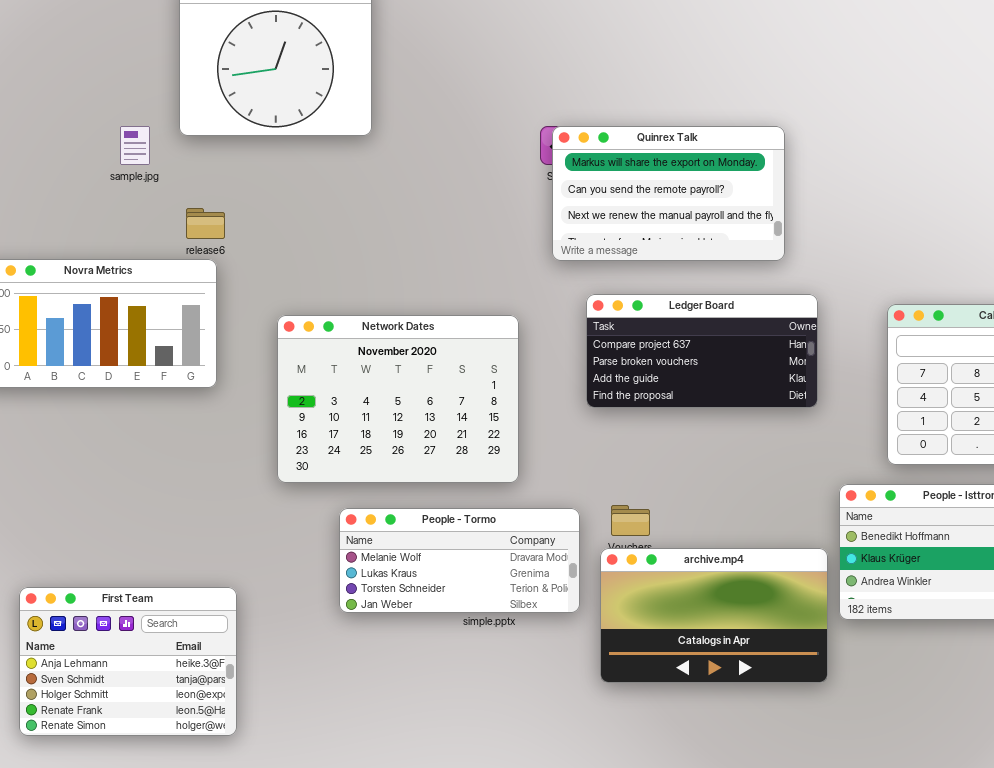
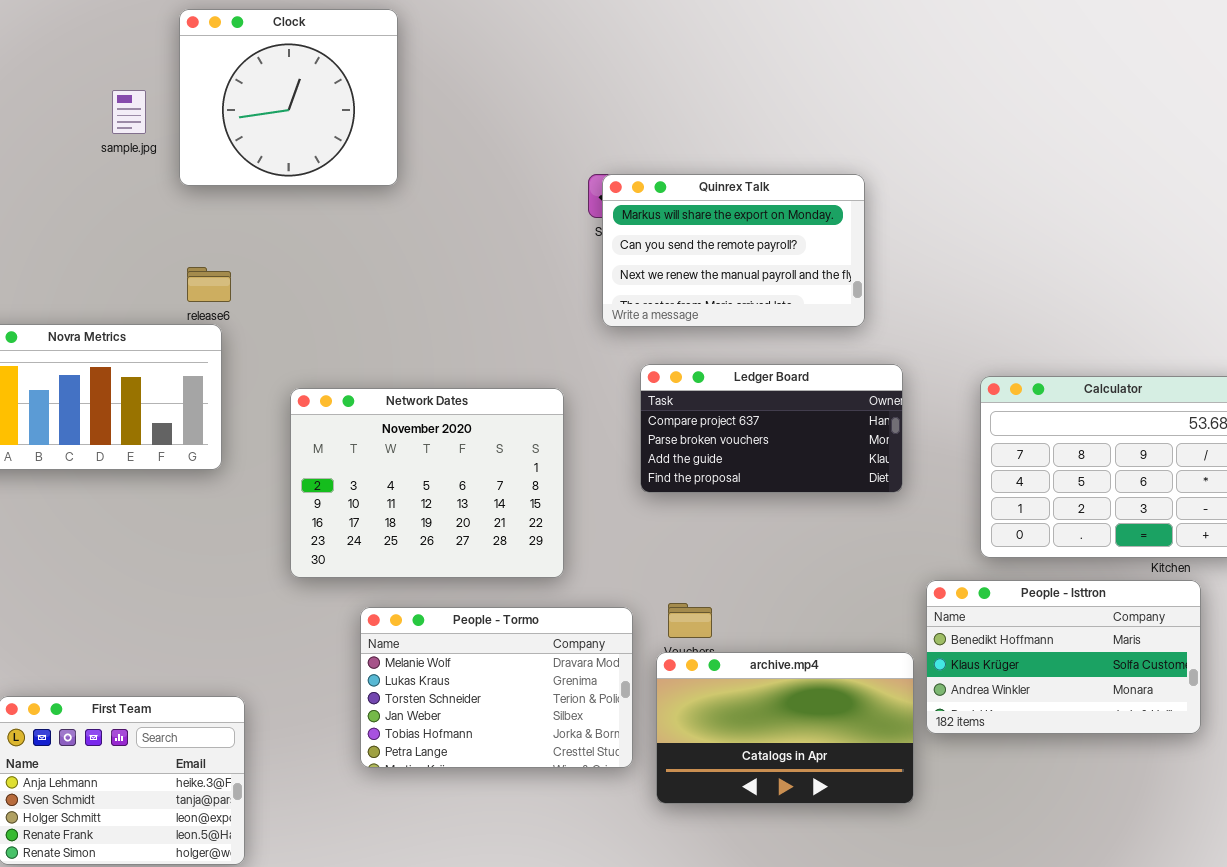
sample.jpg: [120,126,150,165] -> [112,90,146,134], moved
People - Tormo: [339,508,580,613] -> [360,607,633,768], resized

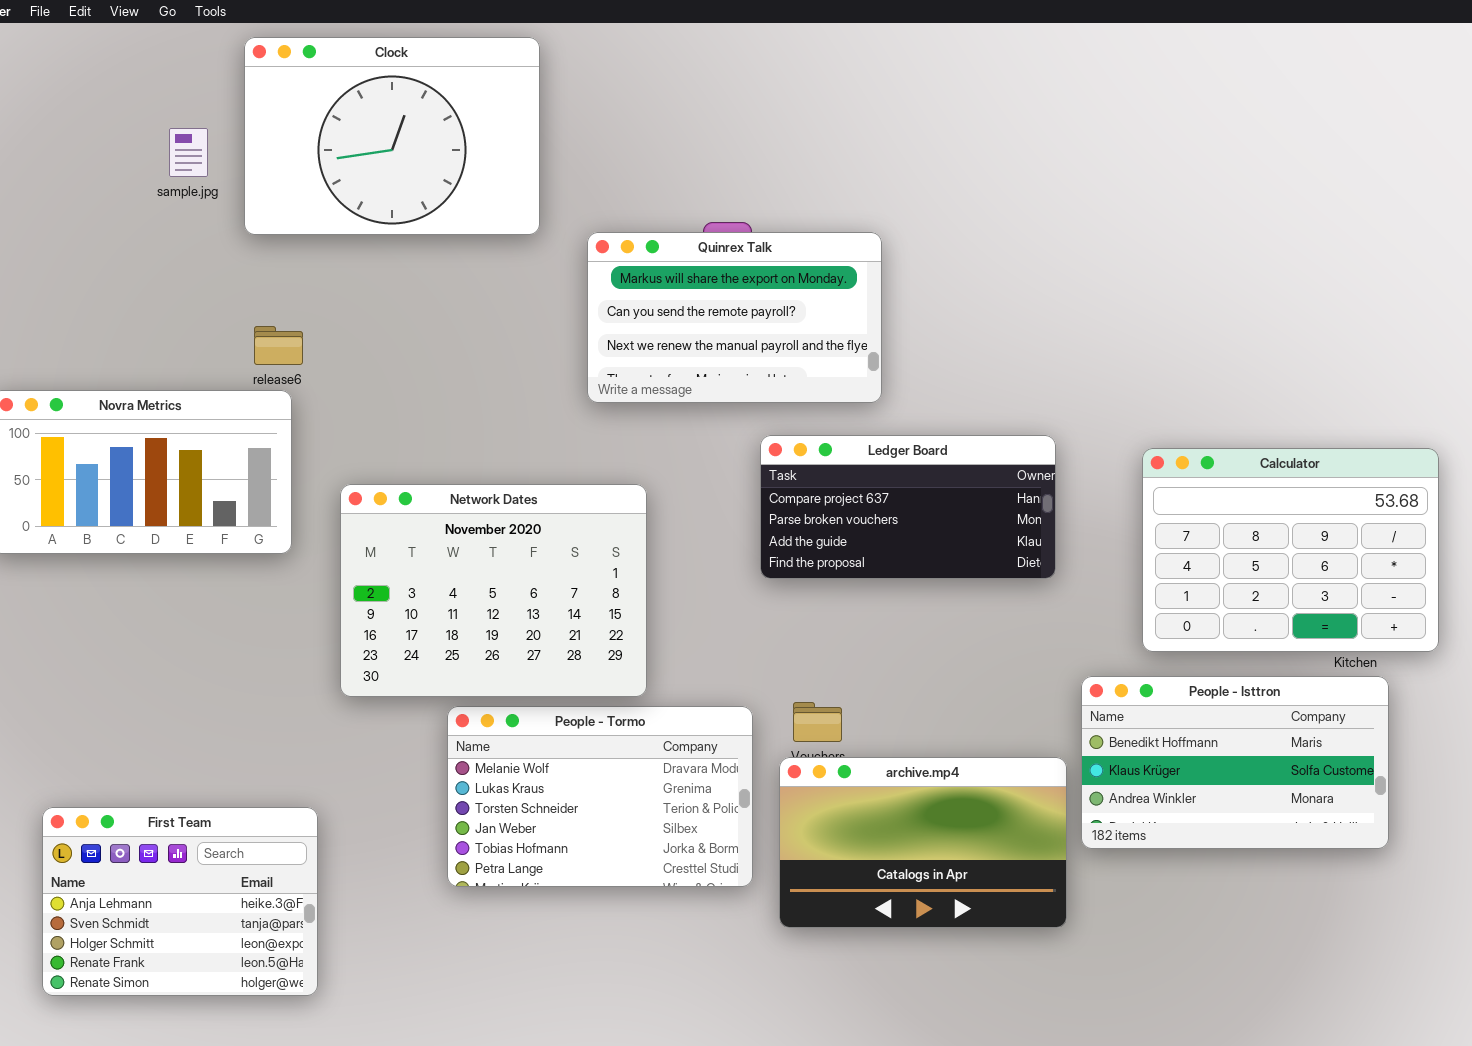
Clock: [179,9,398,186] -> [244,37,540,235], resized
Quinrex Talk: [602,174,865,327] -> [587,232,882,403], moved
Network Dates: [290,388,564,578] -> [340,484,647,697], moved

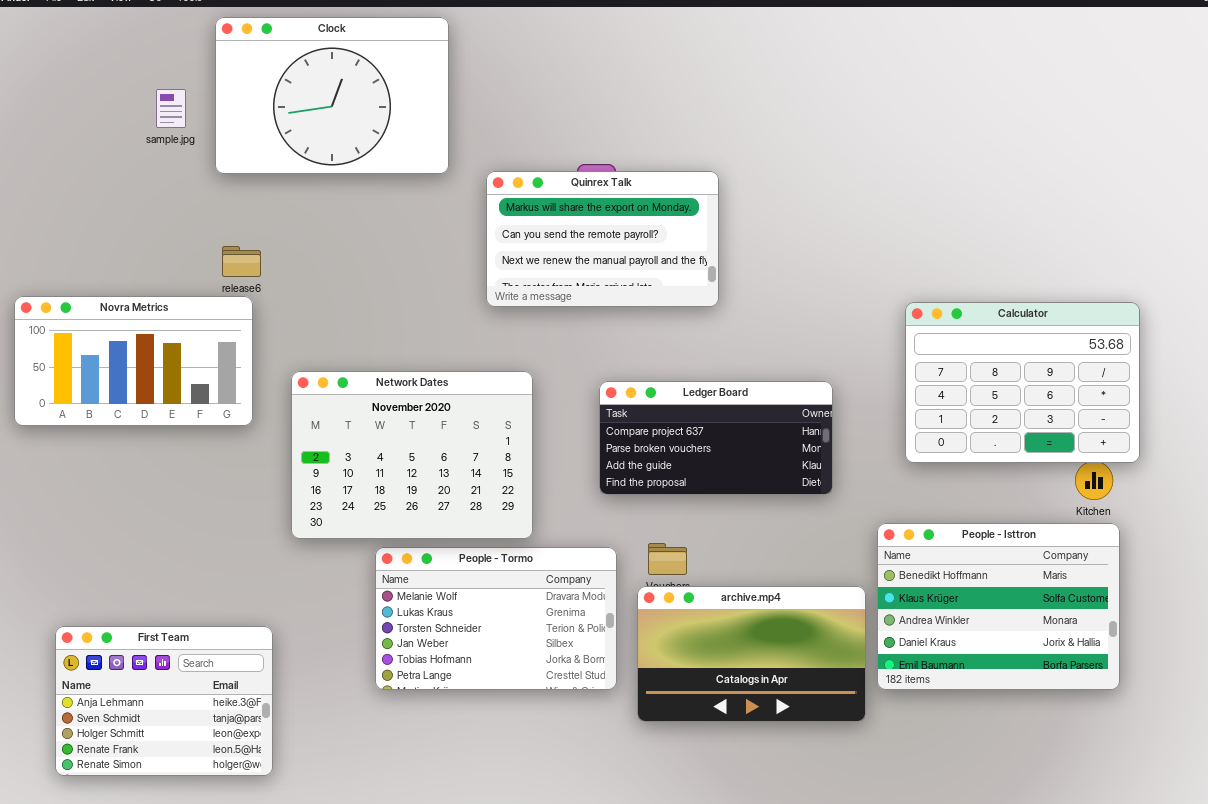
Ledger Board: [760,435,1056,579] -> [599,381,833,495], moved
Calculator: [1142,448,1439,652] -> [905,302,1140,463], moved
People - Isttron: [1081,676,1389,849] -> [877,523,1120,690], resized

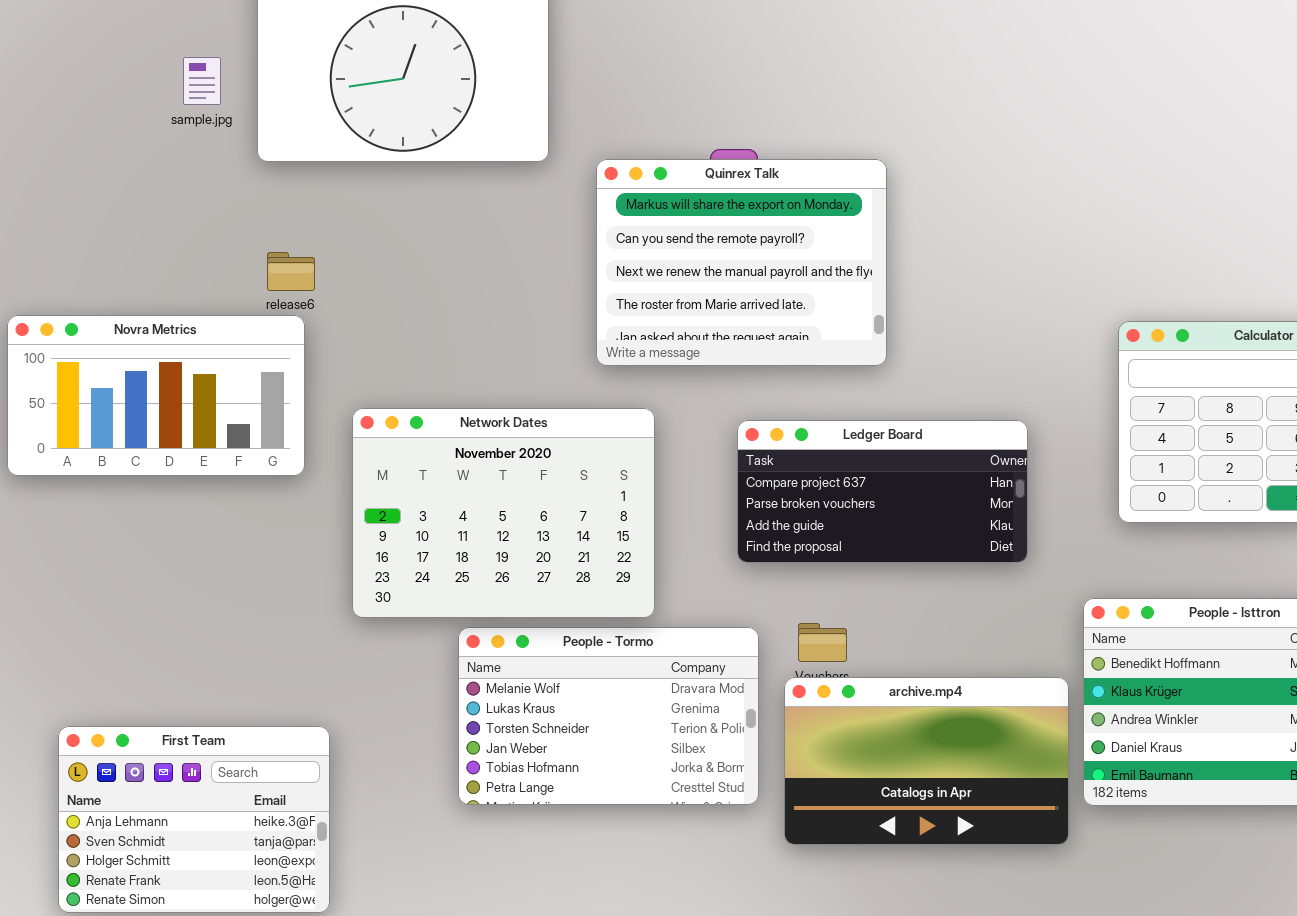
Quinrex Talk: [486,171,719,307] -> [596,159,887,366], resized

